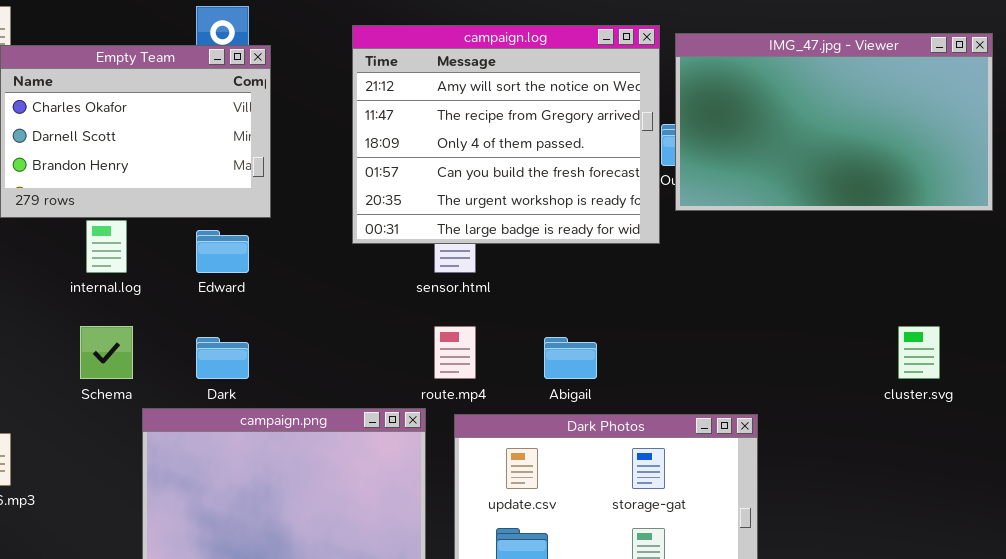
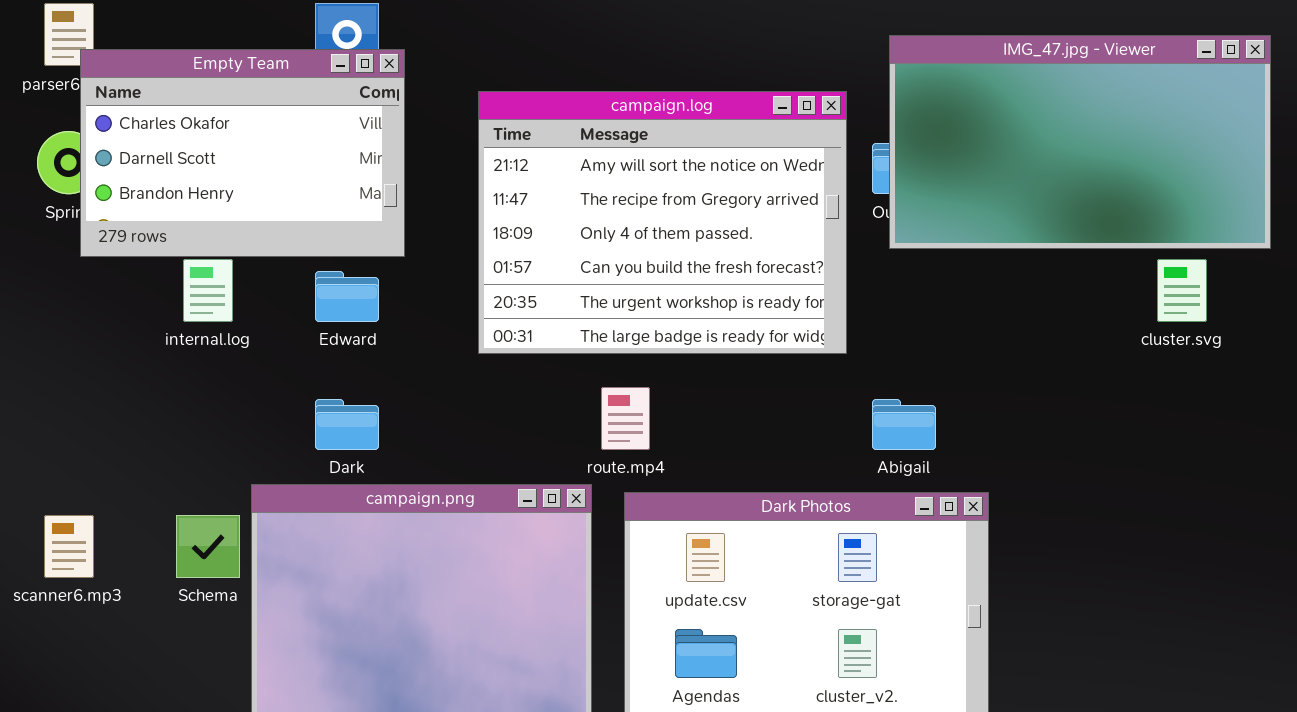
campaign.log: [352,25,660,244] -> [478,91,847,354], moved
Schema: [80,326,133,379] -> [176,515,240,578], moved
cluster.svg: [898,326,940,379] -> [1157,259,1207,322], moved
Abigail: [544,337,597,379] -> [872,399,936,450], moved

